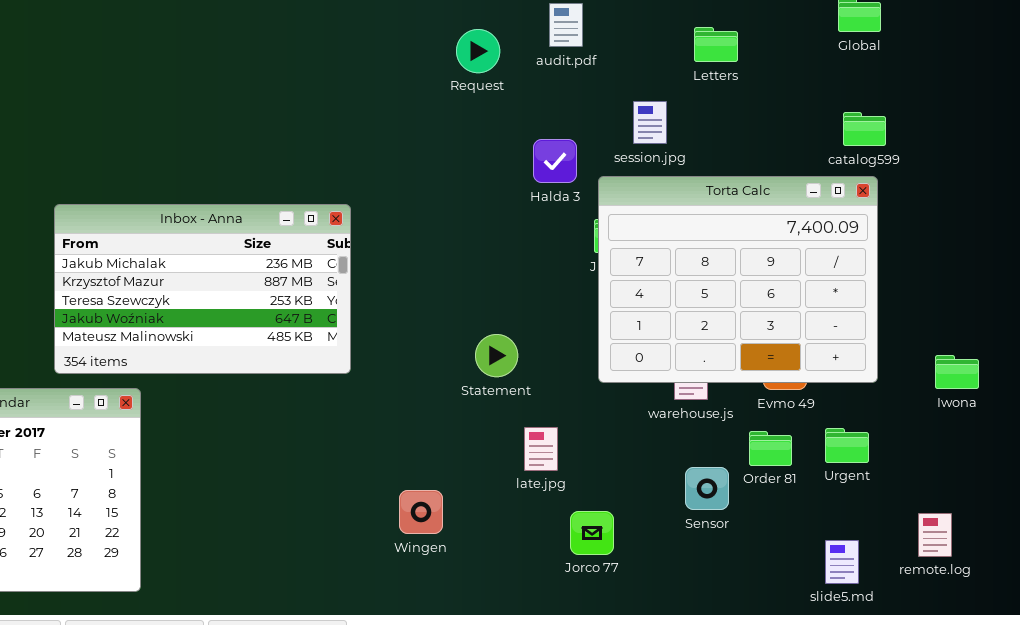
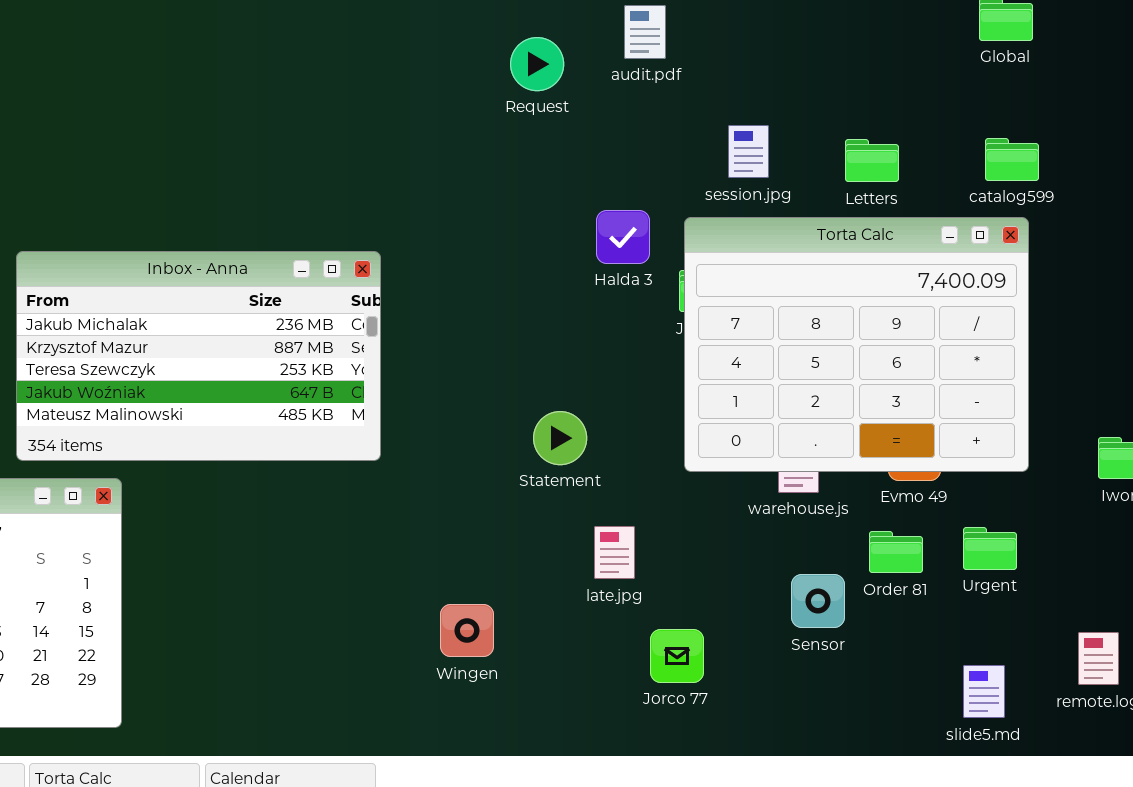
Letters: [694,27,738,62] -> [845,139,899,182], moved
Halda 3: [533,139,577,183] -> [596,210,650,264], moved

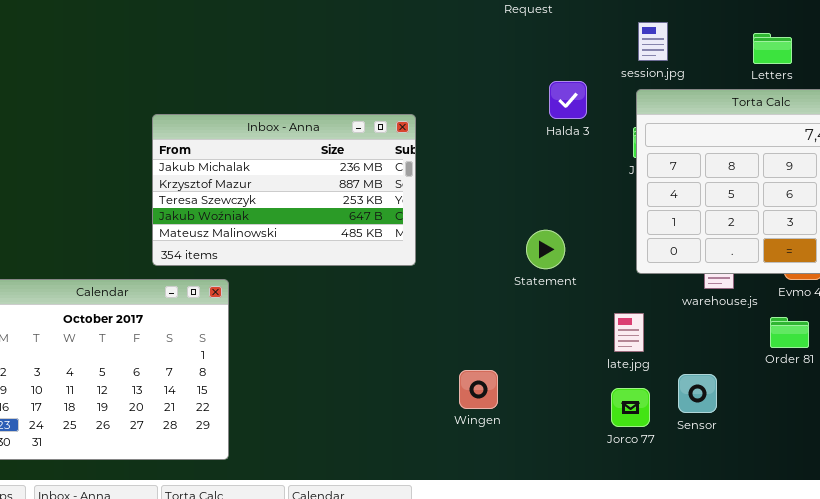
session.jpg: [728,125,769,178] -> [638,22,668,61], moved
Halda 3: [596,210,650,264] -> [549,81,587,119], moved
late.jpg: [594,526,635,579] -> [614,313,644,352], moved
Sensor: [791,574,845,628] -> [678,374,717,413], moved

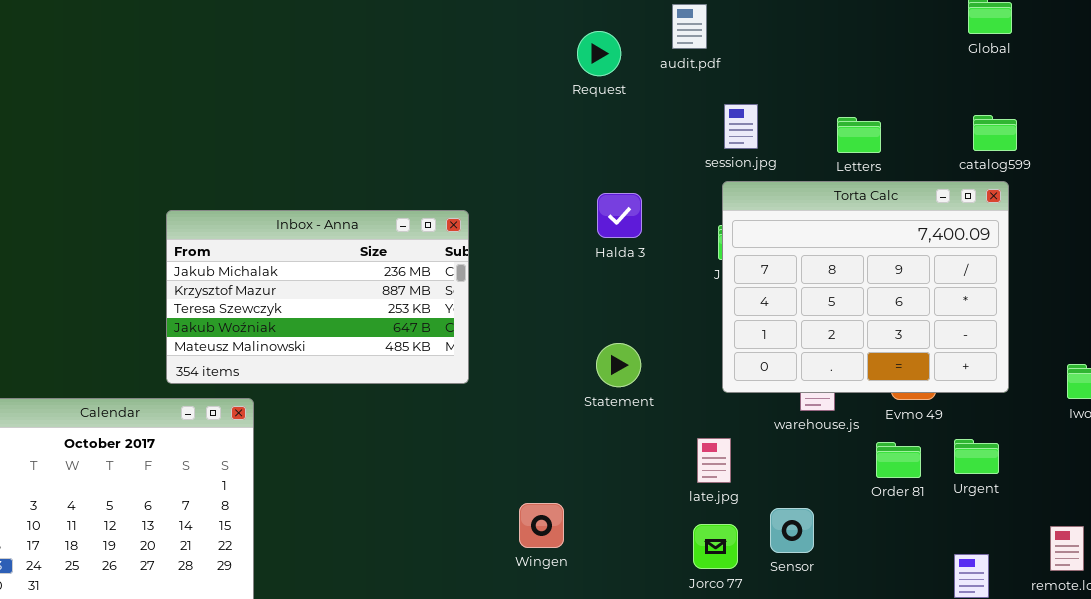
Letters: [753,33,792,64] -> [837,117,881,153], moved
Halda 3: [549,81,587,119] -> [597,193,642,238], moved

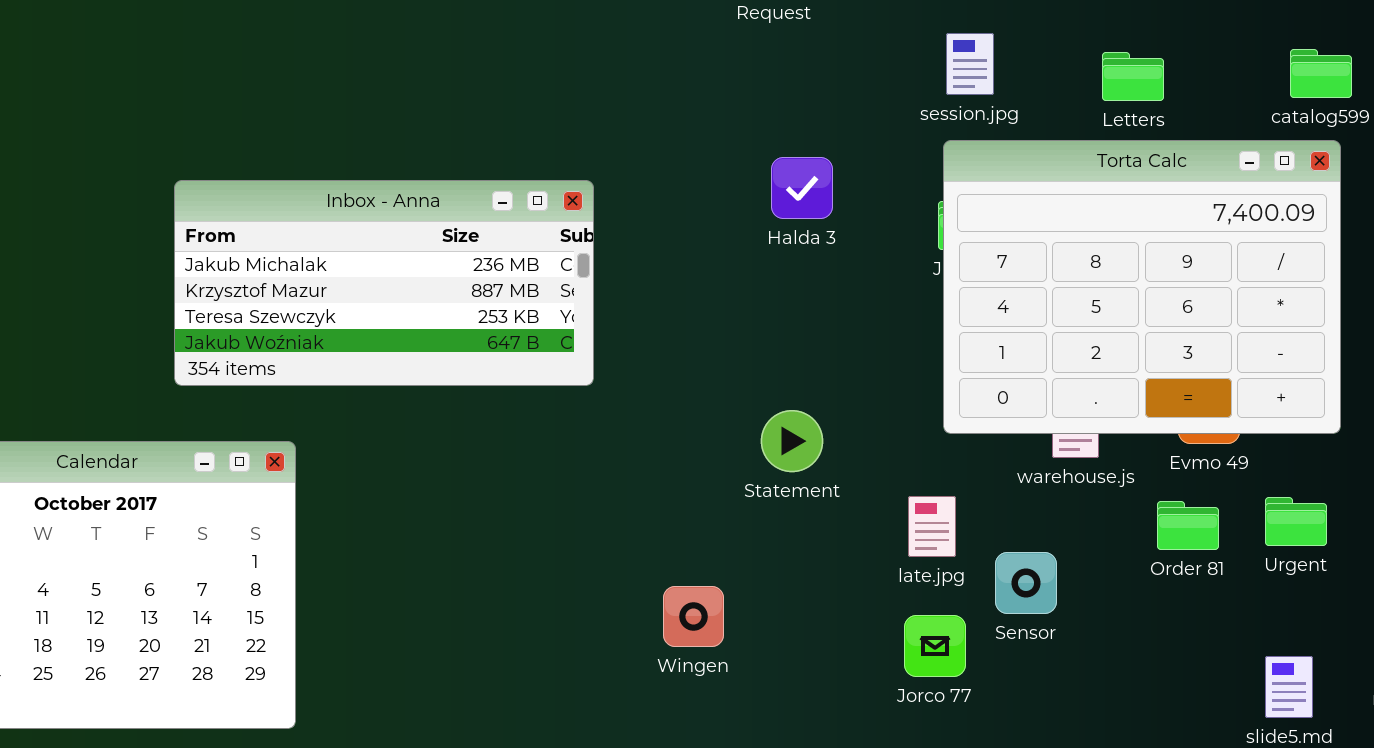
Inbox - Anna: [166,210,469,384] -> [174,180,594,386], resized
Statement: [596,343,641,387] -> [761,410,823,472], moved
Sensor: [770,508,814,553] -> [995,552,1057,614], moved

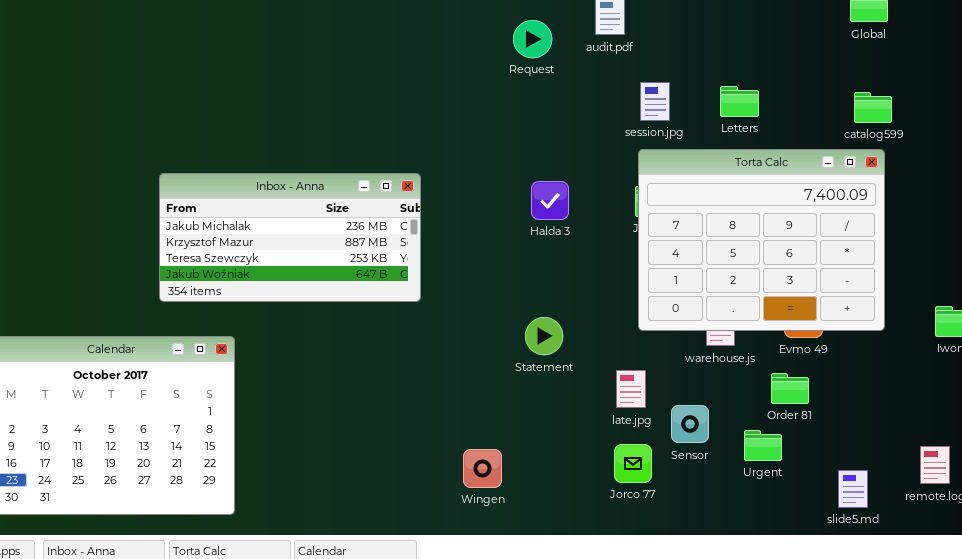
Letters: [1102,52,1164,101] -> [720,86,759,117], moved
Halda 3: [771,157,833,219] -> [531,181,569,220], moved
Urgent: [1265,497,1327,546] -> [744,430,782,461], moved
Wingen: [663,586,724,647] -> [463,449,502,488], moved

